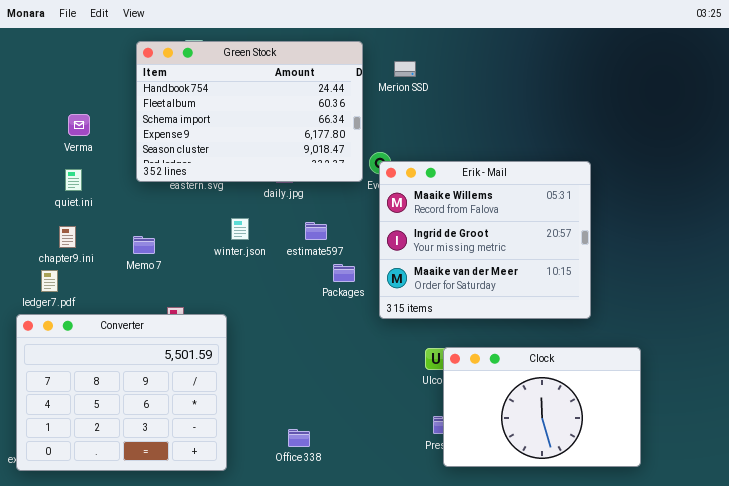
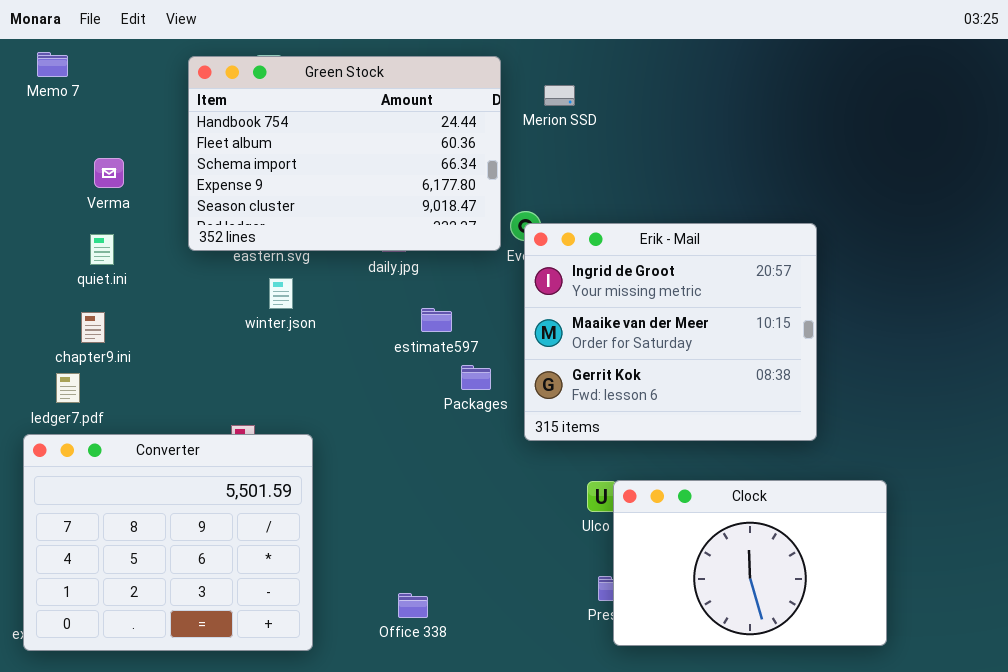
Erik - Mail: [379,161,591,319] -> [524,223,817,441], scrolled down 1 row
winter.json: [231,218,249,240] -> [269,278,293,309], moved
Memo 7: [133,236,155,254] -> [37,52,68,77], moved

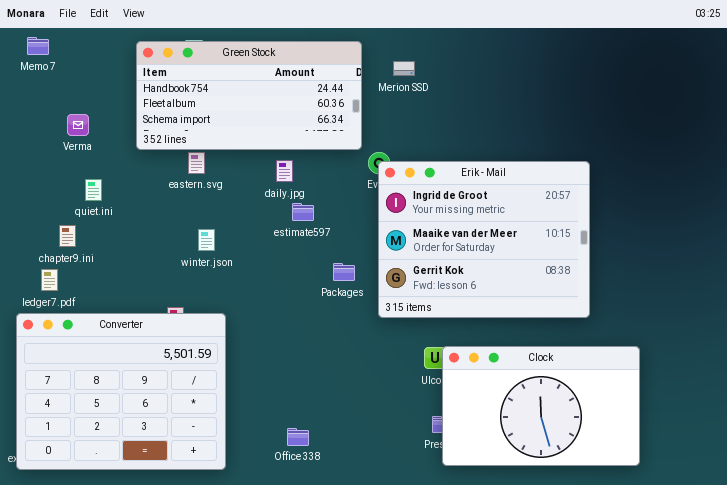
Green Stock: [188,56,501,251] -> [136,41,362,150], resized
quiet.ini: [90,234,114,265] -> [85,179,102,201], moved
winter.json: [269,278,293,309] -> [198,229,215,251], moved
estimate597: [421,308,452,332] -> [292,203,314,221], moved

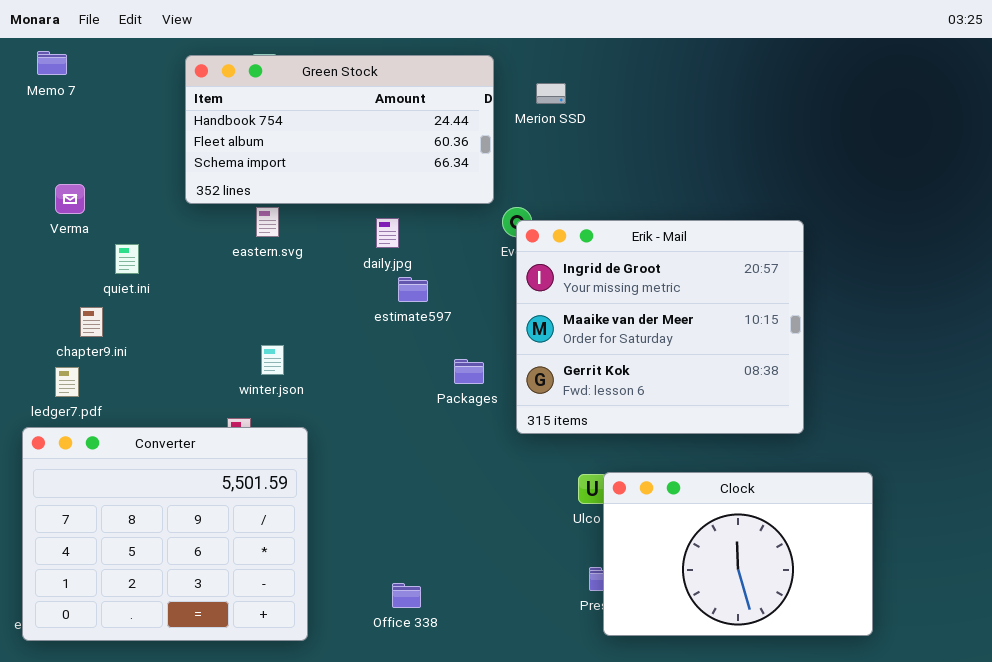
Verma: [67,114,89,136] -> [55,184,85,214], moved
winter.json: [198,229,215,251] -> [261,345,284,375], moved

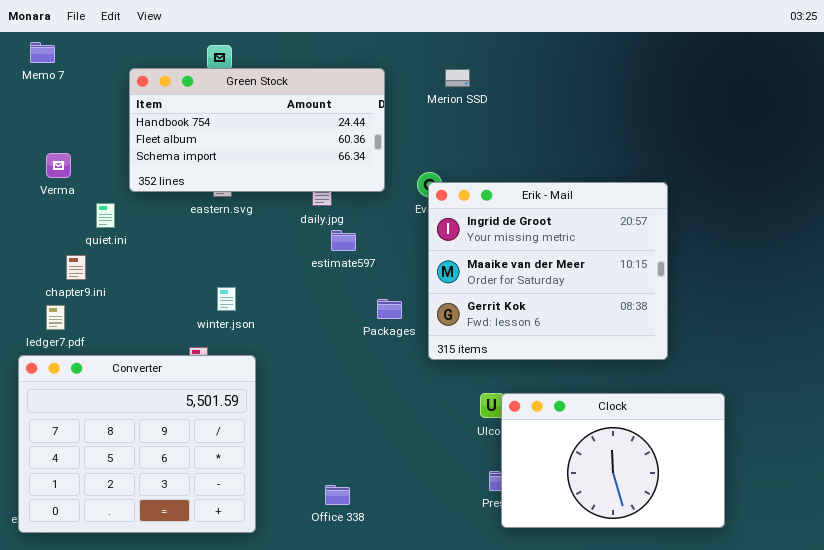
Green Stock: [185,55,494,204] -> [129,68,385,192], moved

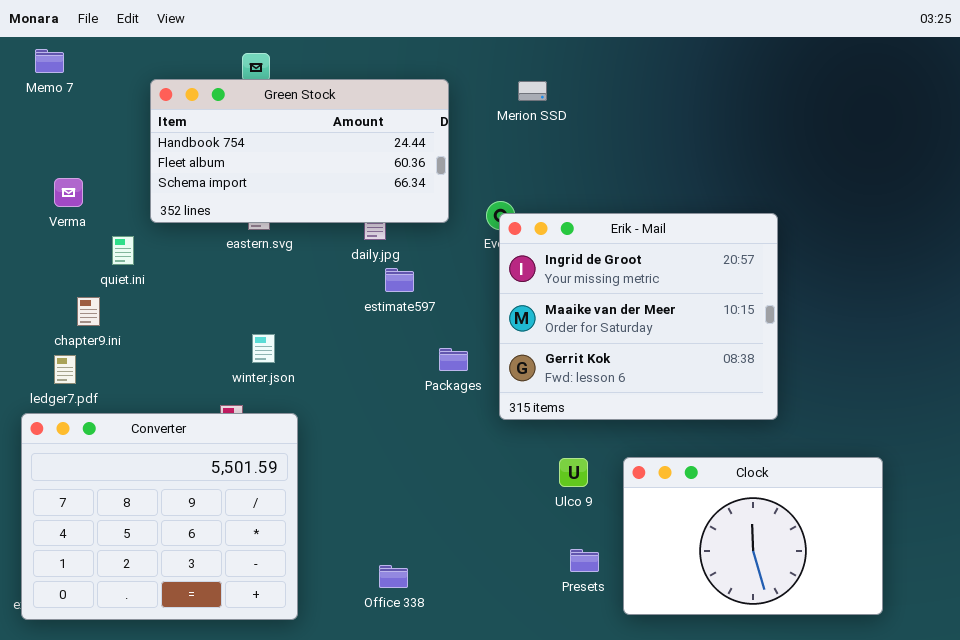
Clock: [501,393,725,528] -> [623,457,883,615], moved

